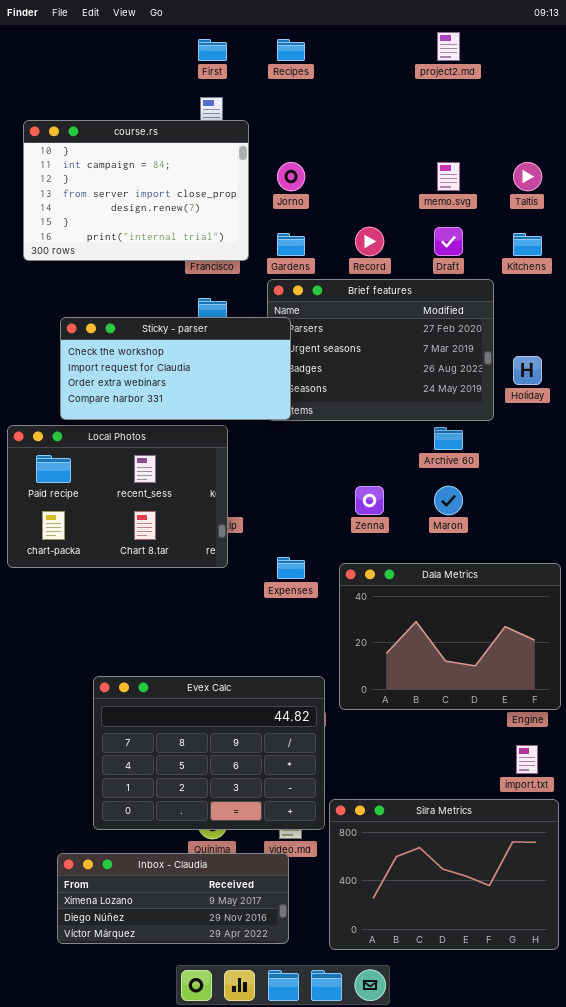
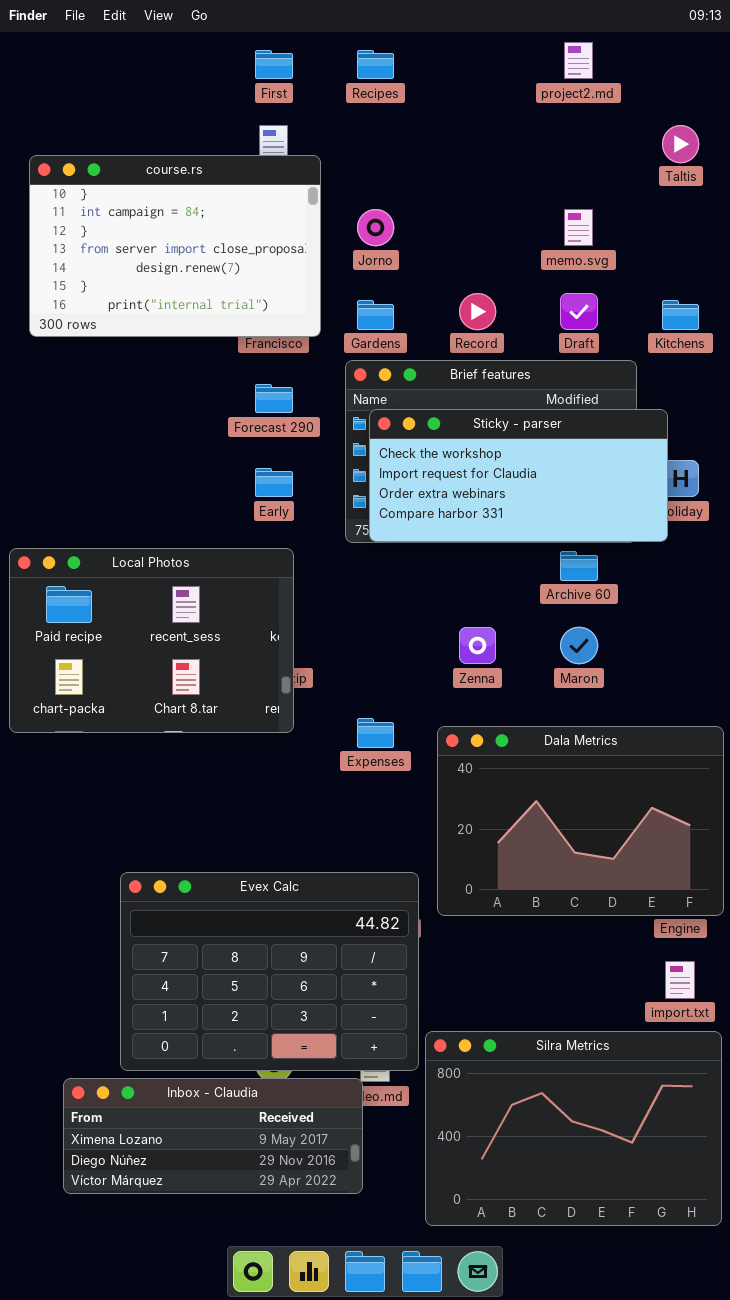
Taltis: [513,162,542,191] -> [662,125,699,163], moved
Sticky - parser: [60,317,291,420] -> [369,409,668,542], moved
Inbox - Claudia: [57,853,289,944] -> [63,1078,363,1194], moved

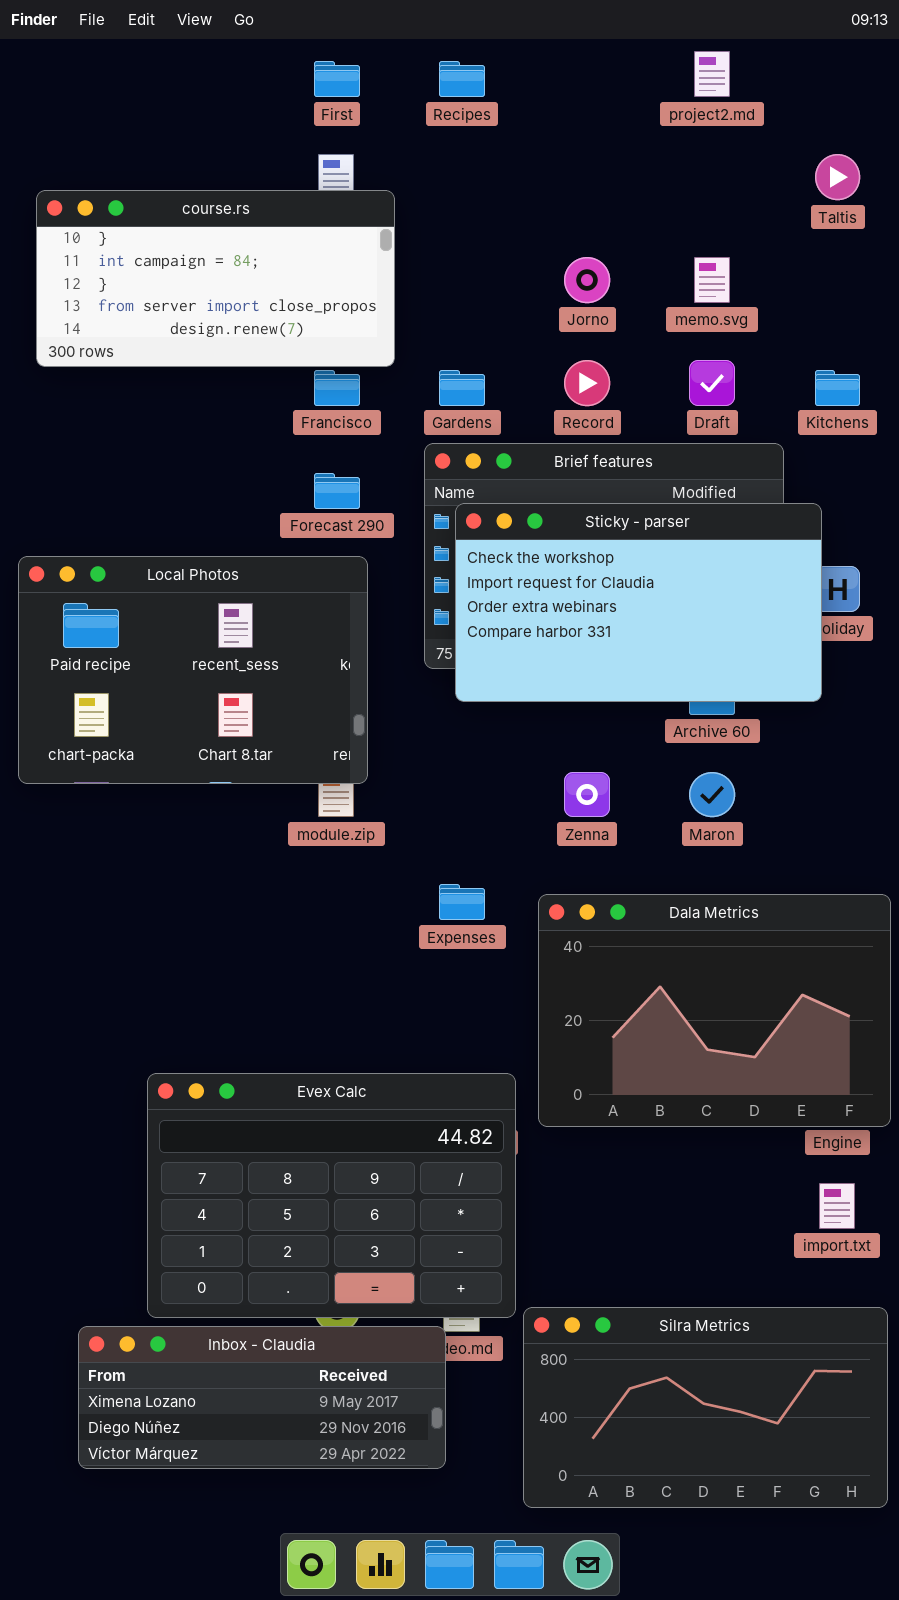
course.rs: [29,155,321,337] -> [36,190,395,367], resized
Jorno: [357,209,394,246] -> [564,257,610,303], moved
Sticky - parser: [369,409,668,542] -> [455,503,822,702], resized
Local Photos: [9,548,294,733] -> [18,556,368,784], moved
Silra Metrics: [425,1031,722,1226] -> [523,1307,888,1508], resized

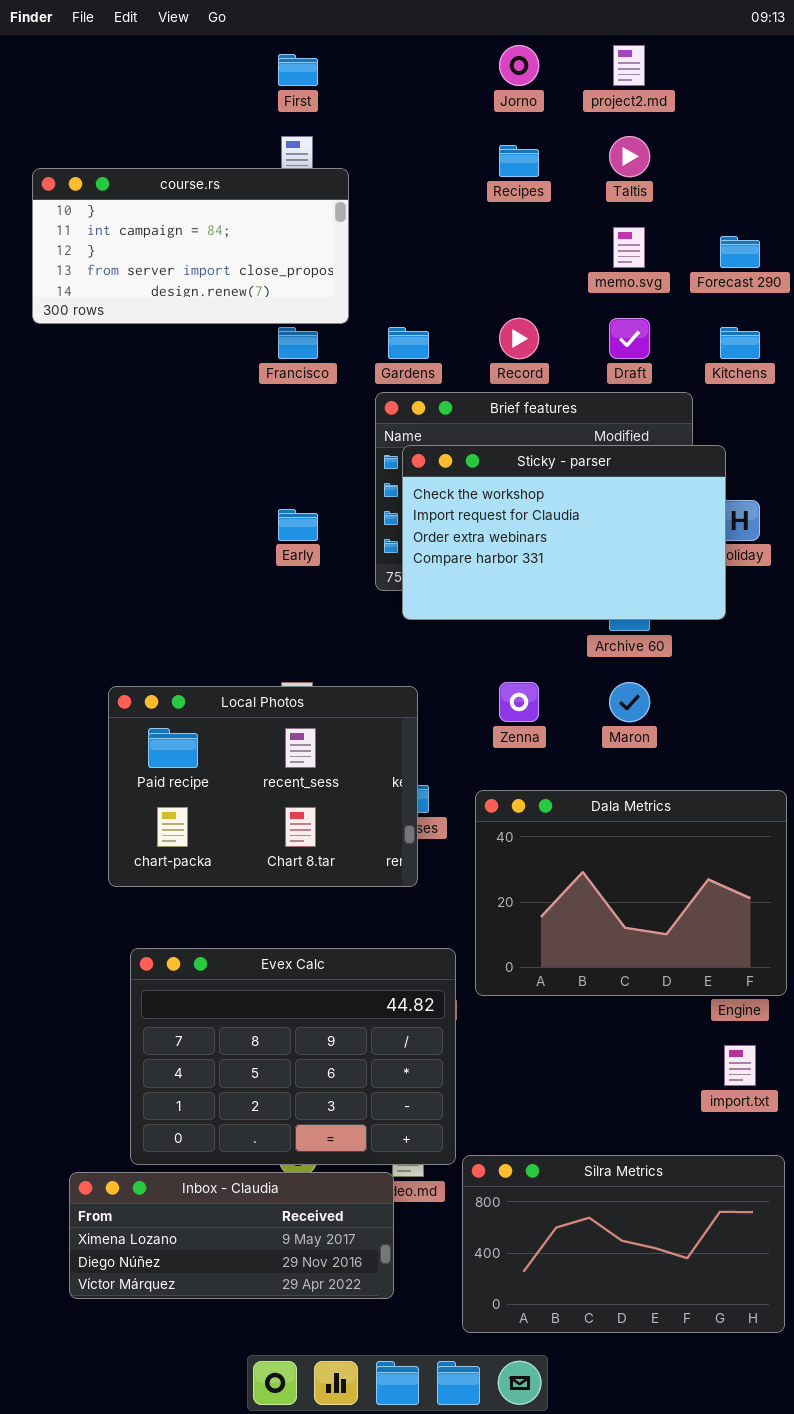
Recipes: [439,61,485,97] -> [499,145,539,177], moved
Taltis: [815,154,860,200] -> [609,136,650,177], moved
Jorno: [564,257,610,303] -> [499,45,539,86], moved
Forecast 290: [314,473,360,509] -> [720,236,760,268], moved
Local Photos: [18,556,368,784] -> [108,686,418,887], moved

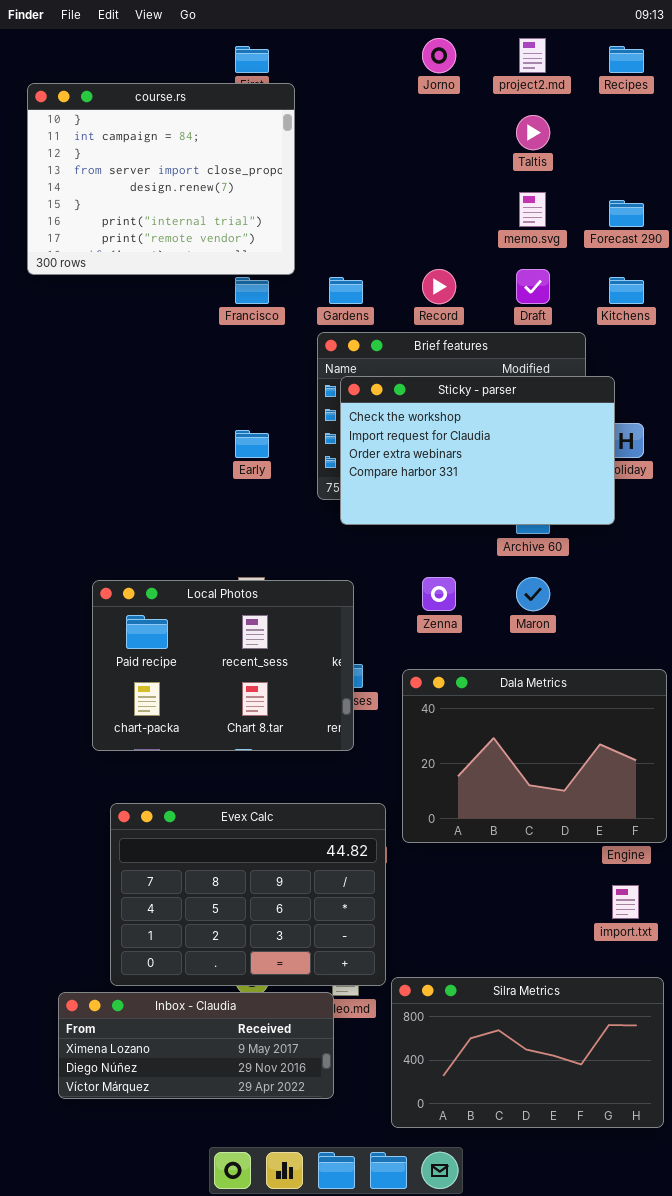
Recipes: [499,145,539,177] -> [609,46,644,73], moved
course.rs: [32,168,349,324] -> [27,83,295,275], resized

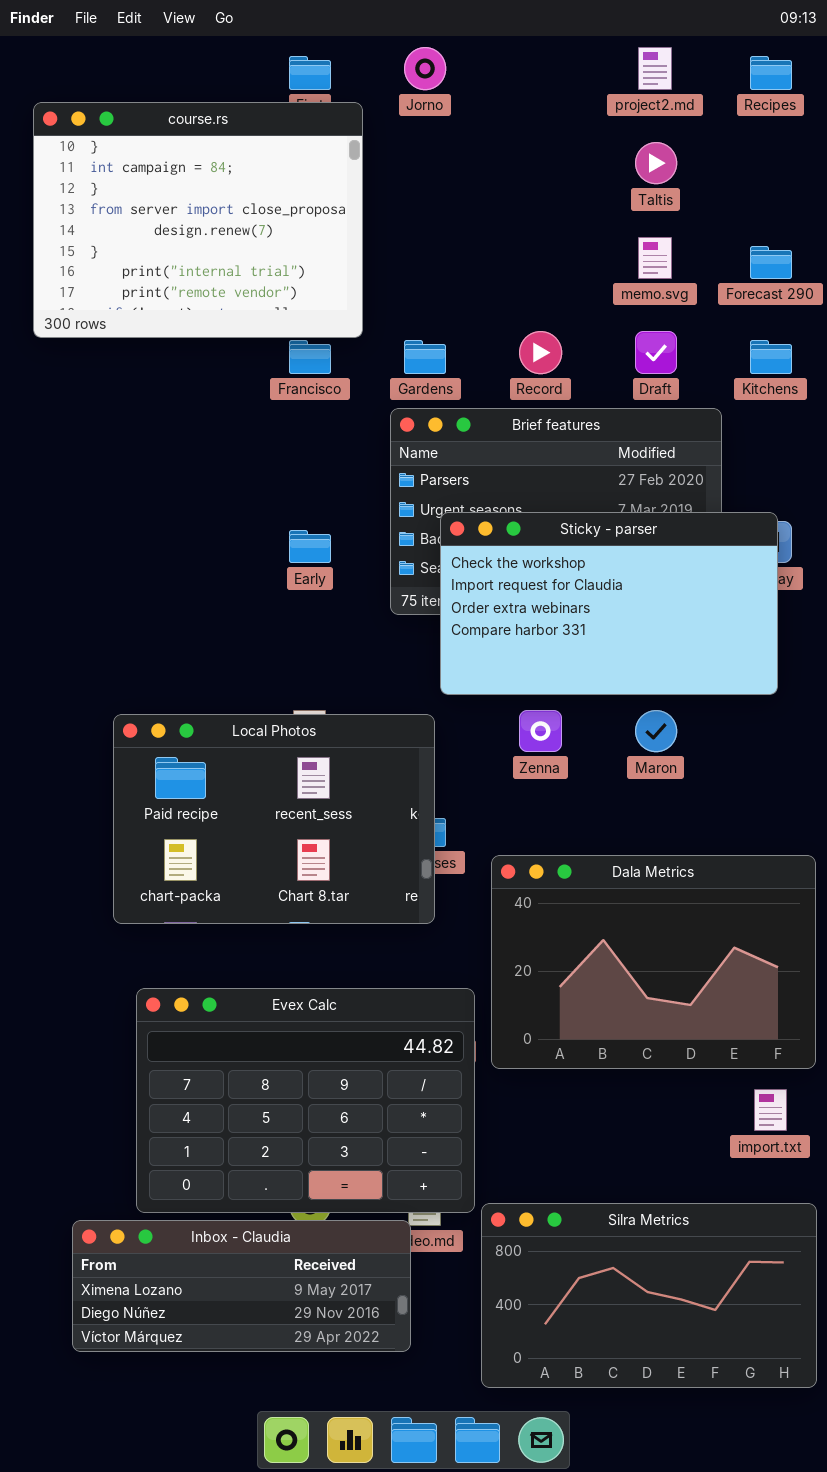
Jorno: [422,38,456,73] -> [404,47,446,90], moved
Sticky - parser: [340,376,615,525] -> [440,512,778,695], moved
Dala Metrics: [402,669,667,843] -> [491,855,816,1069], moved

